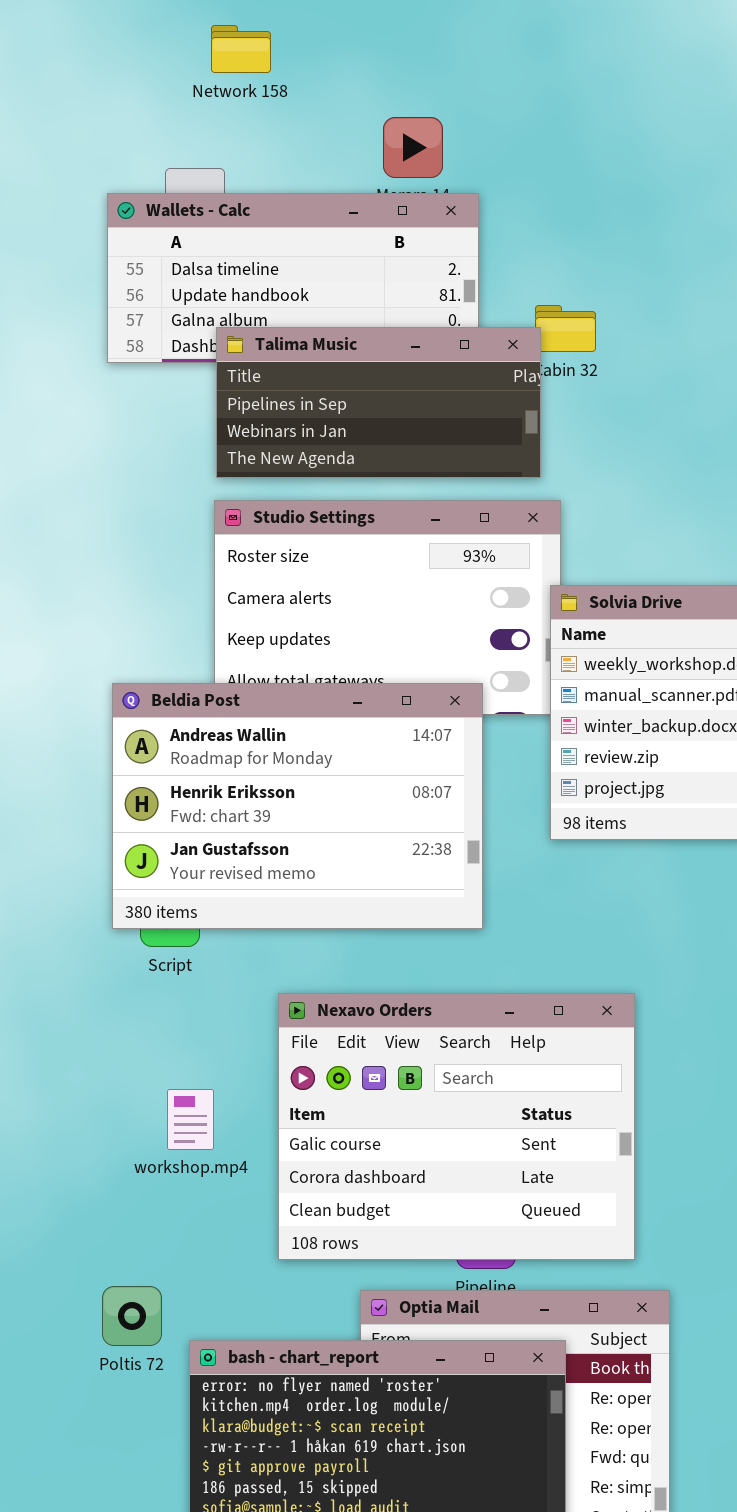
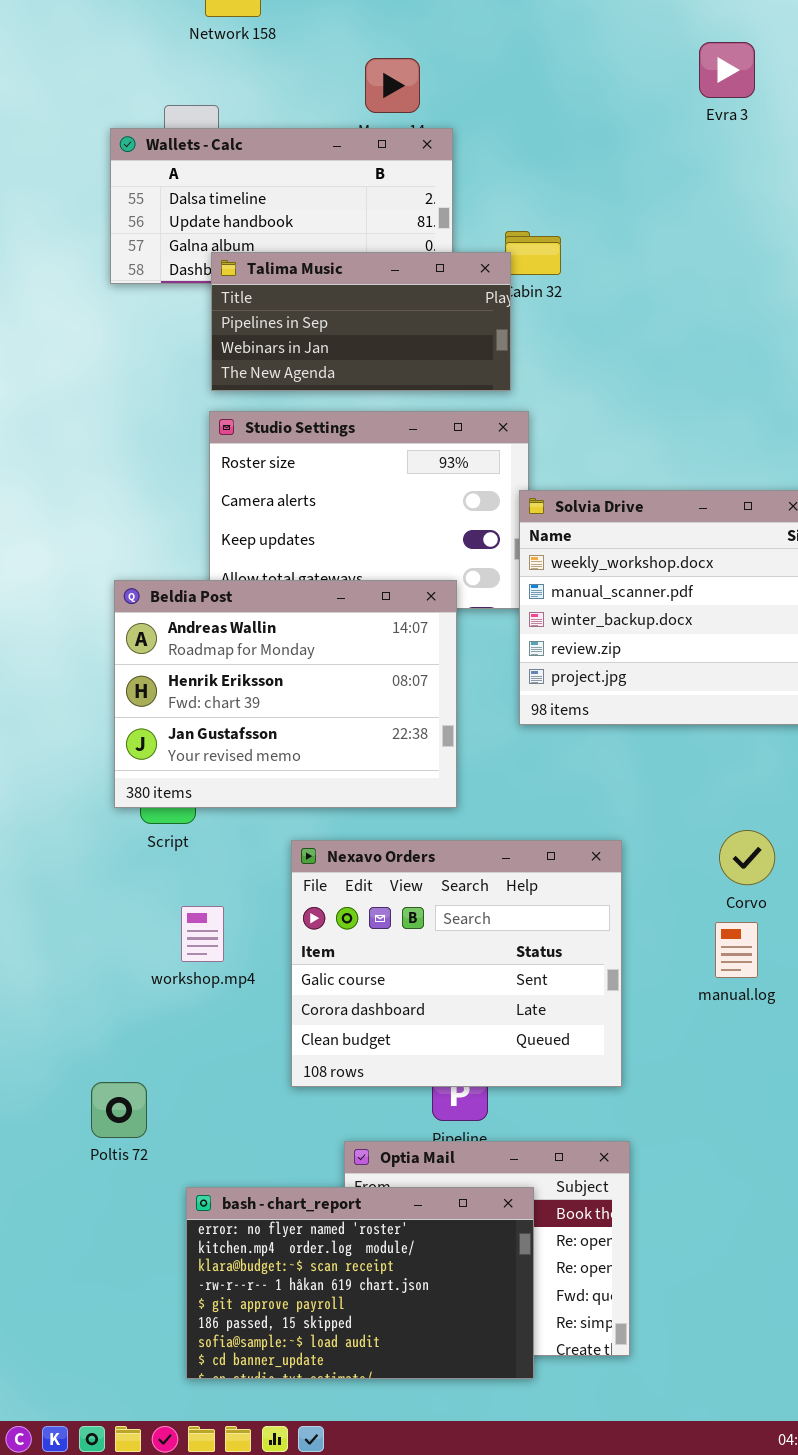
Nexavo Orders: [278,993,635,1260] -> [291,840,622,1087], moved
workshop.mp4: [167,1089,214,1150] -> [181,906,224,962], moved
Poltis 72: [102,1286,162,1346] -> [91,1082,147,1138], moved

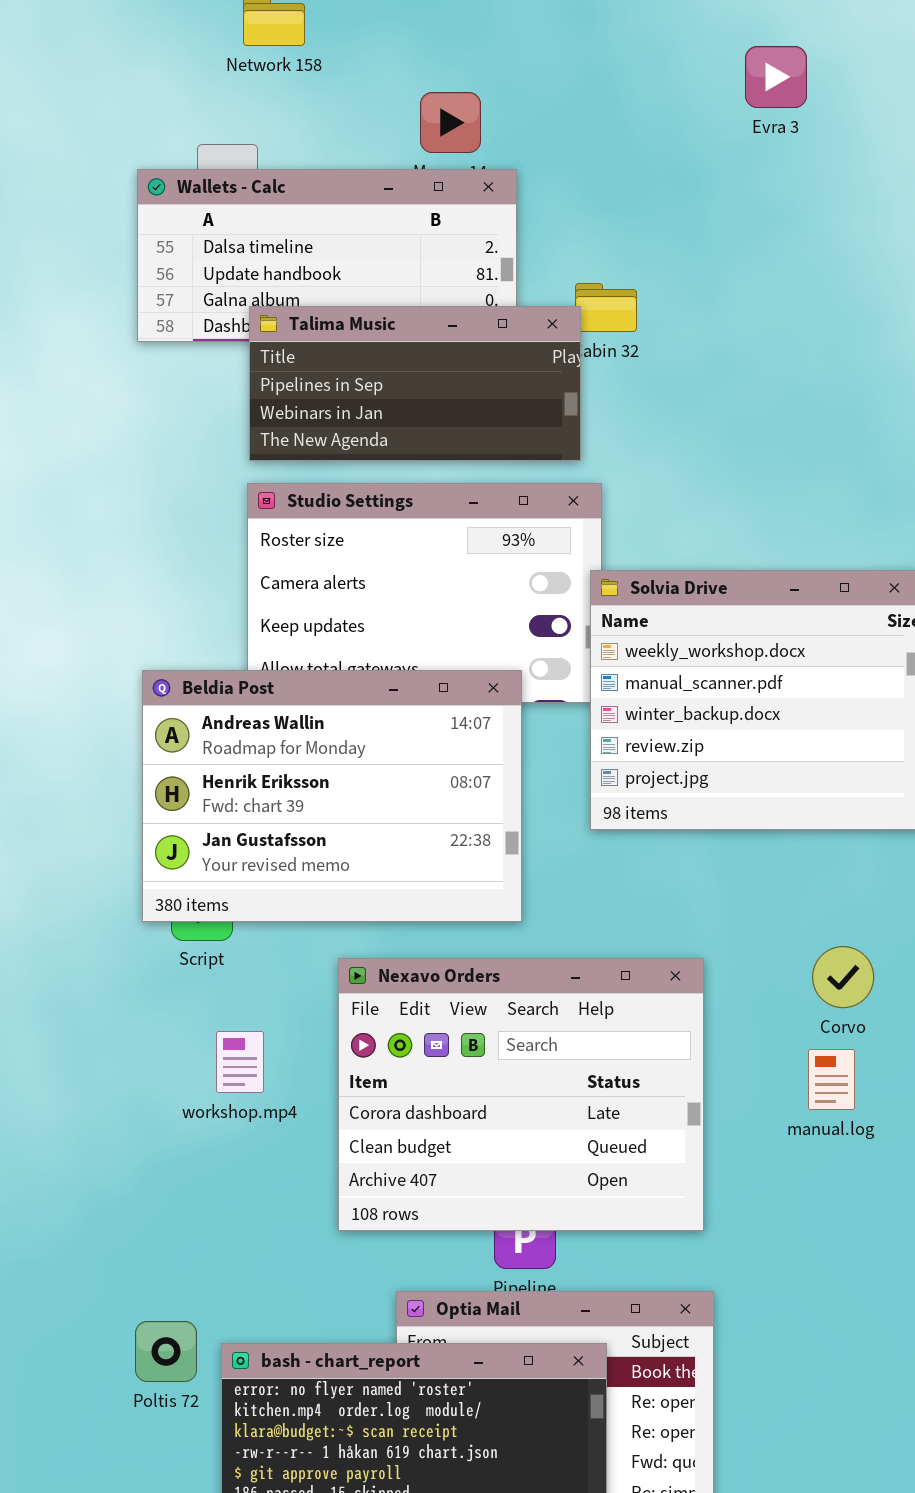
Evra 3: [699,42,755,98] -> [745,46,807,108], moved
Nexavo Orders: [291,840,622,1087] -> [338,958,704,1231], scrolled down 1 row
Poltis 72: [91,1082,147,1138] -> [135,1321,197,1382], moved

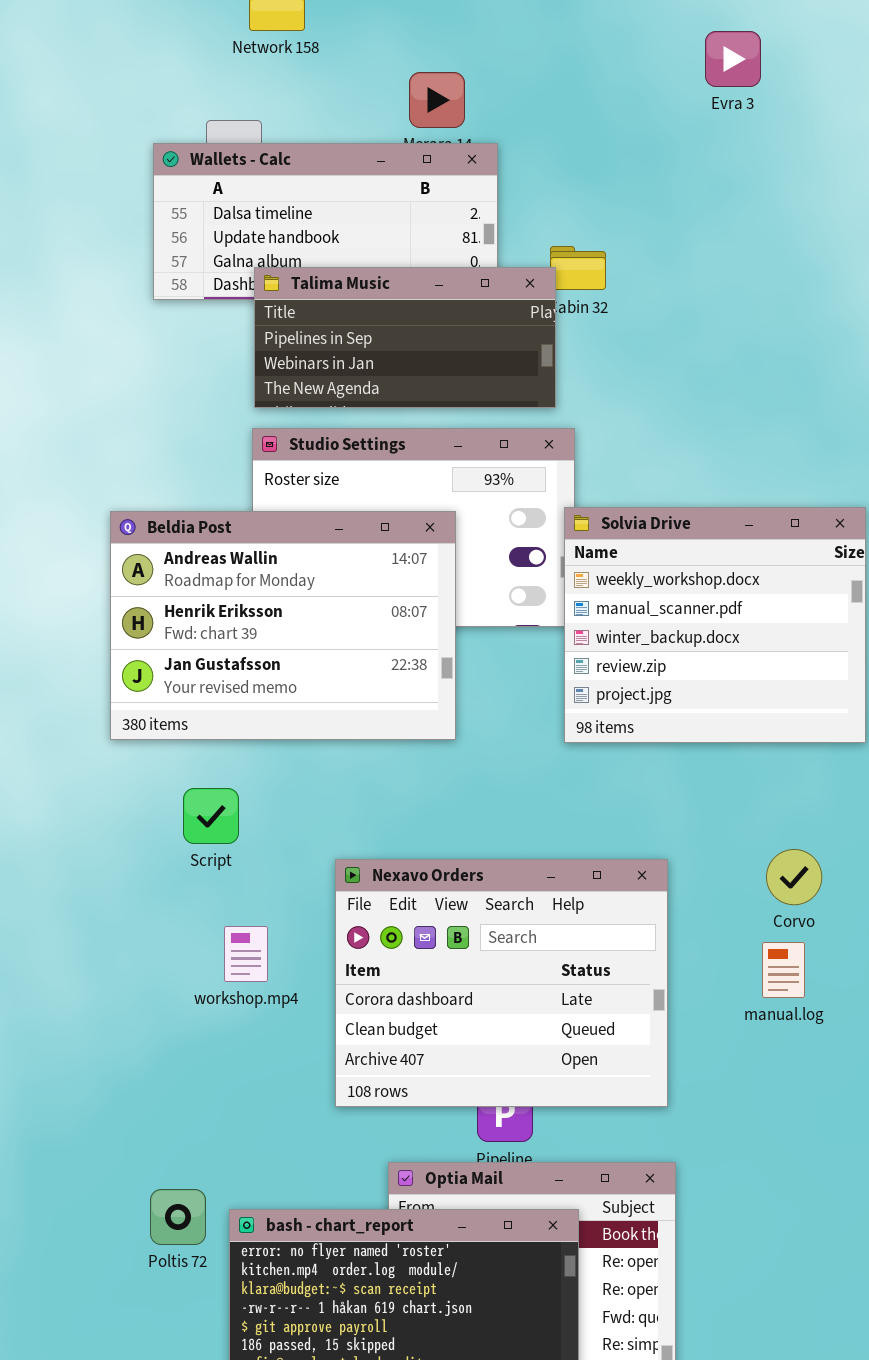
Beldia Post: [142,670,522,922] -> [110,511,456,740], moved

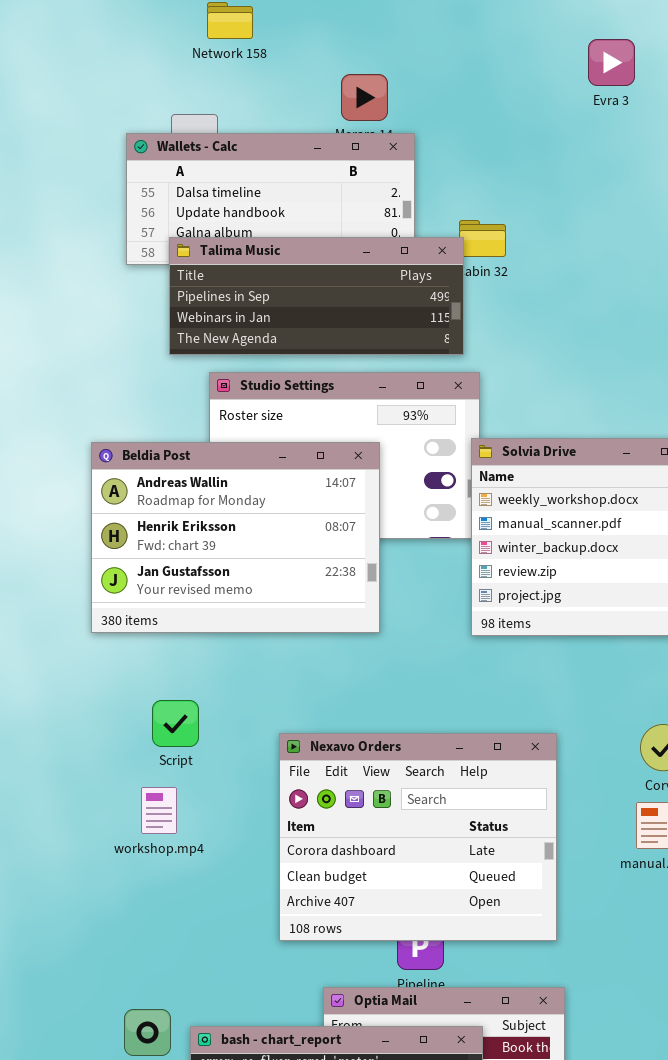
Talima Music: [254,267,556,408] -> [169,237,464,355], resized
Script: [183,788,239,844] -> [152,700,199,747], moved
workshop.mp4: [224,926,268,982] -> [141,787,177,834], moved

